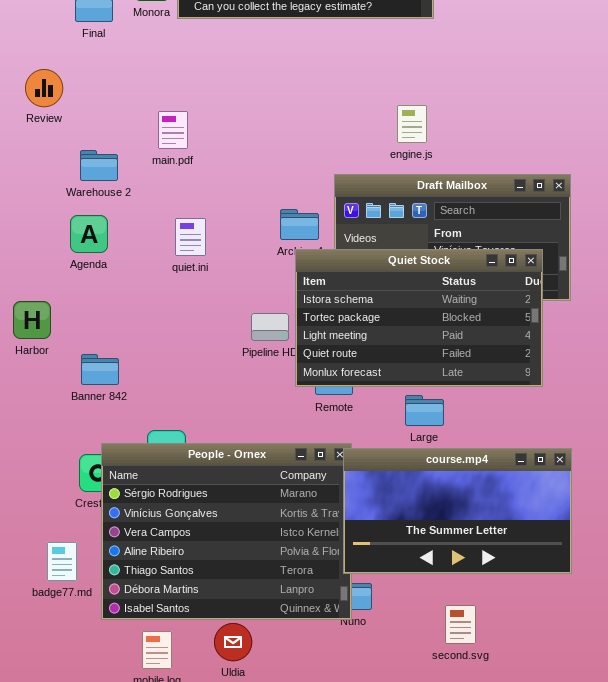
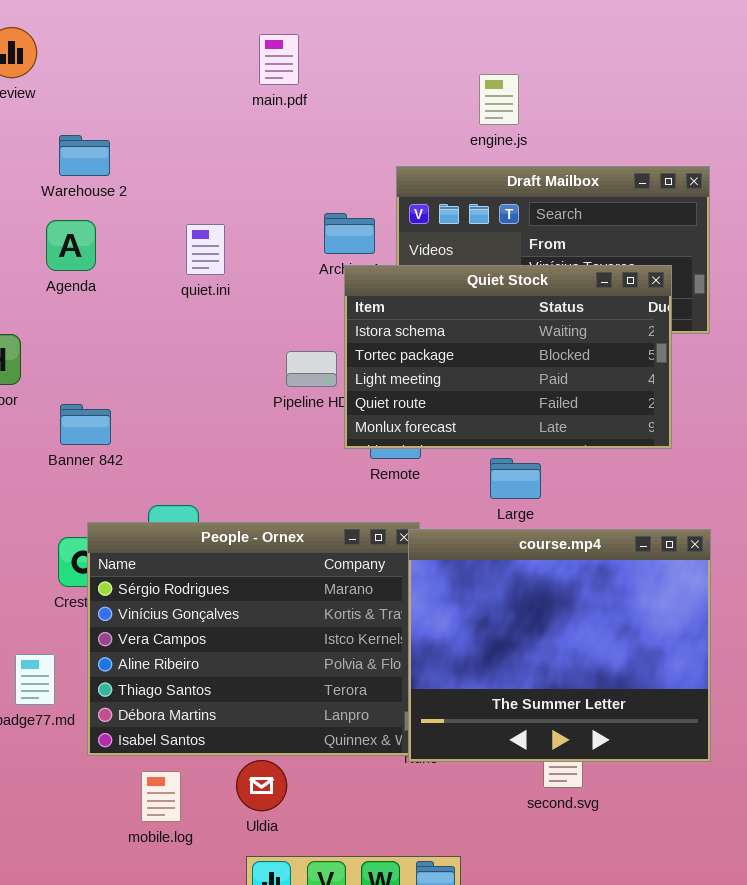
main.pdf: [158,111,188,149] -> [259,34,299,85], moved
course.mp4: [343,448,572,574] -> [408,529,711,762], resized

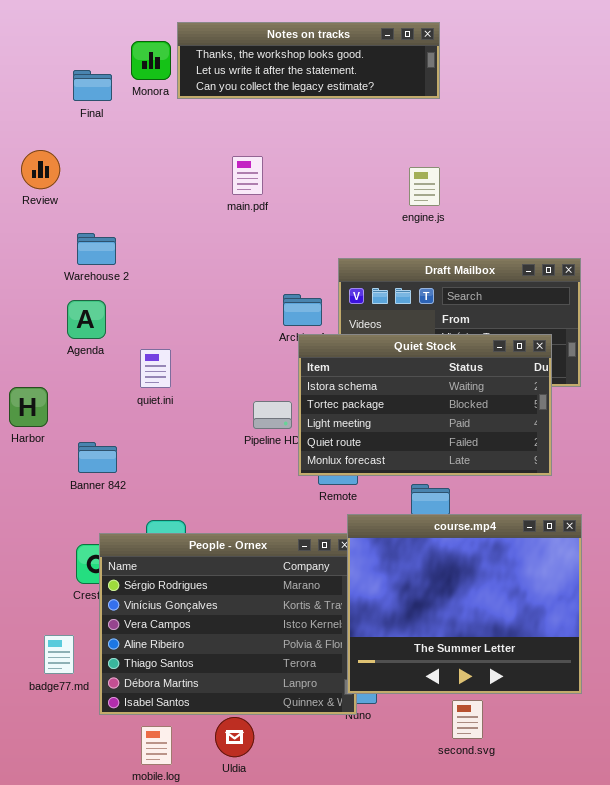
engine.js: [479,74,519,125] -> [409,167,440,206], moved
quiet.ini: [186,224,225,275] -> [140,349,171,388], moved
course.mp4: [408,529,711,762] -> [347,514,582,694], moved

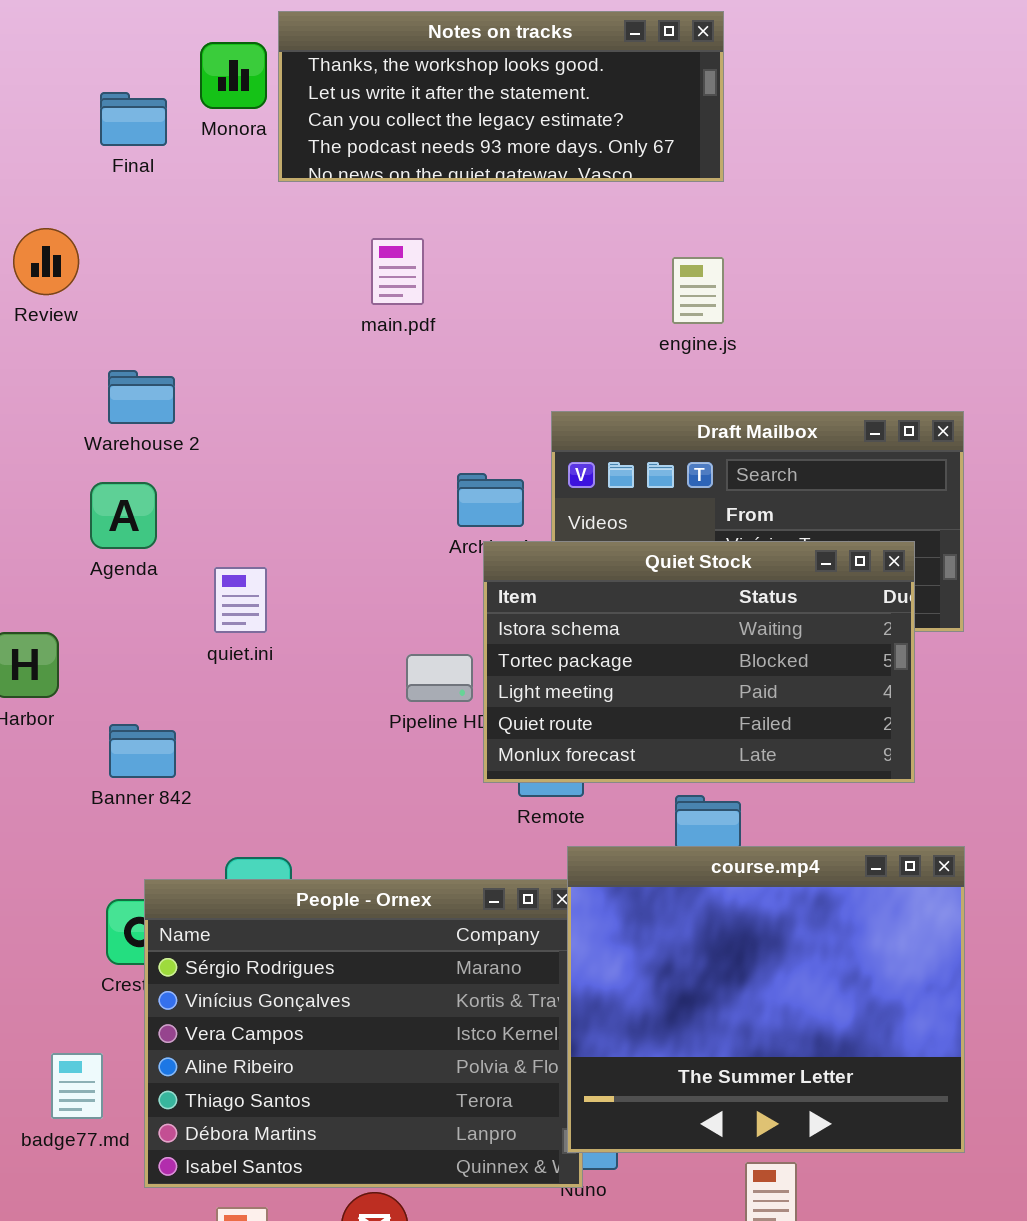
Notes on tracks: [177,22,440,99] -> [278,11,724,182], resized

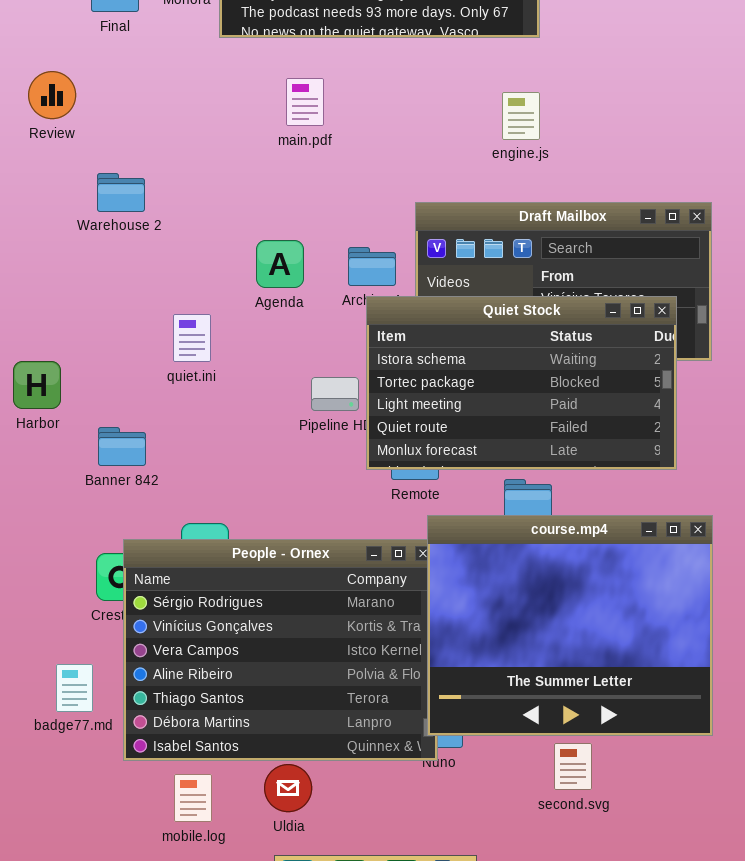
Agenda: [90,482,157,549] -> [256,240,304,288], moved

